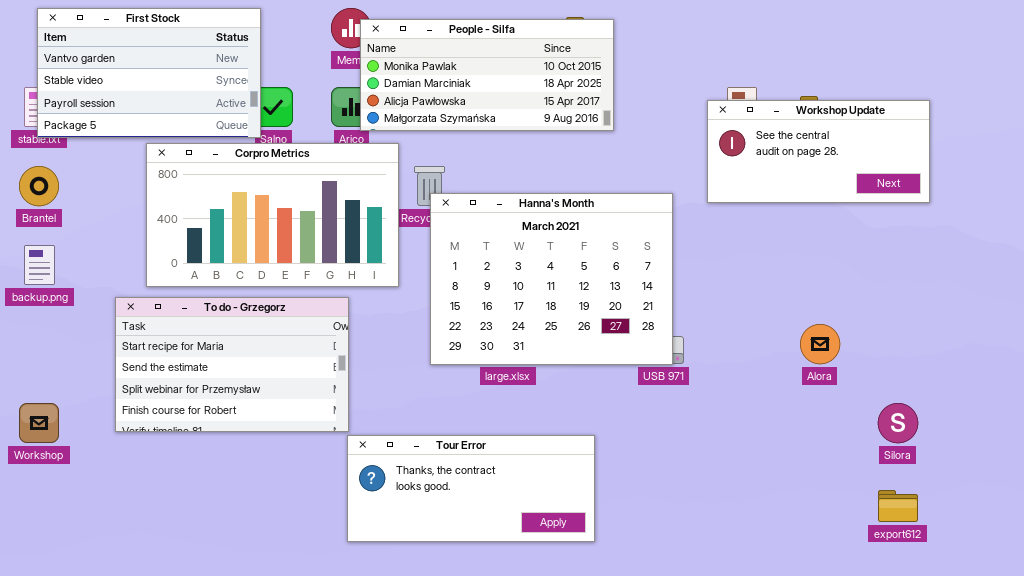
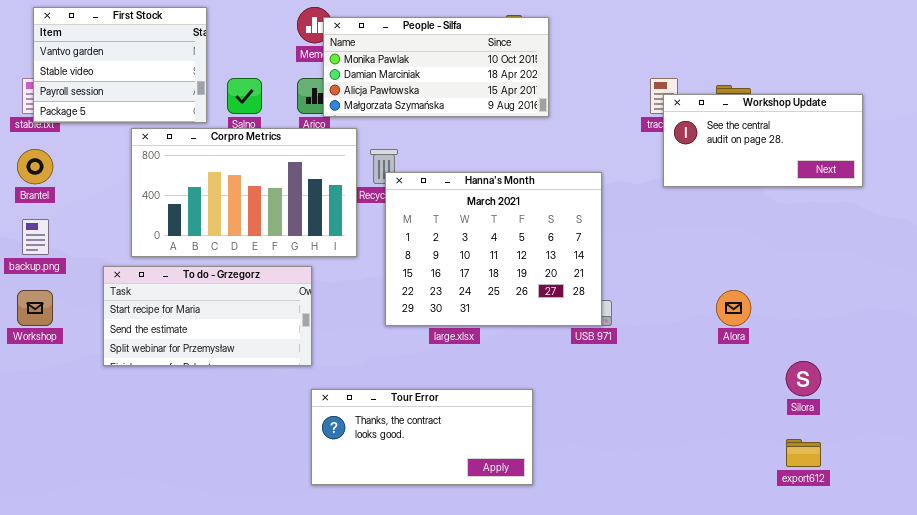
First Stock: [37,8,261,138] -> [33,7,207,123], resized
Workshop Update: [707,100,930,203] -> [663,94,863,187], moved
To do - Grzegorz: [115,297,349,432] -> [103,266,312,366], resized
Workshop: [19,403,59,443] -> [17,290,53,326], moved

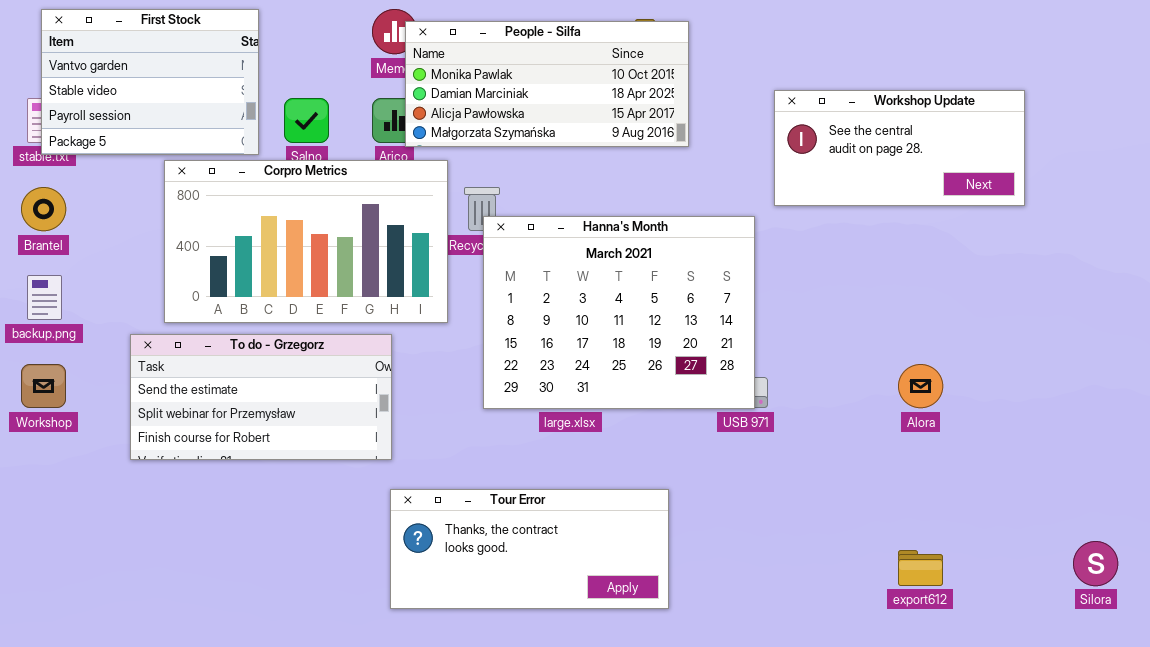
Workshop Update: [663,94,863,187] -> [774,90,1025,206], moved
To do - Grzegorz: [103,266,312,366] -> [130,334,392,460], scrolled down 1 row
Silora: [786,361,821,396] -> [1073,541,1118,586], moved
export612: [786,439,821,467] -> [898,550,943,586], moved

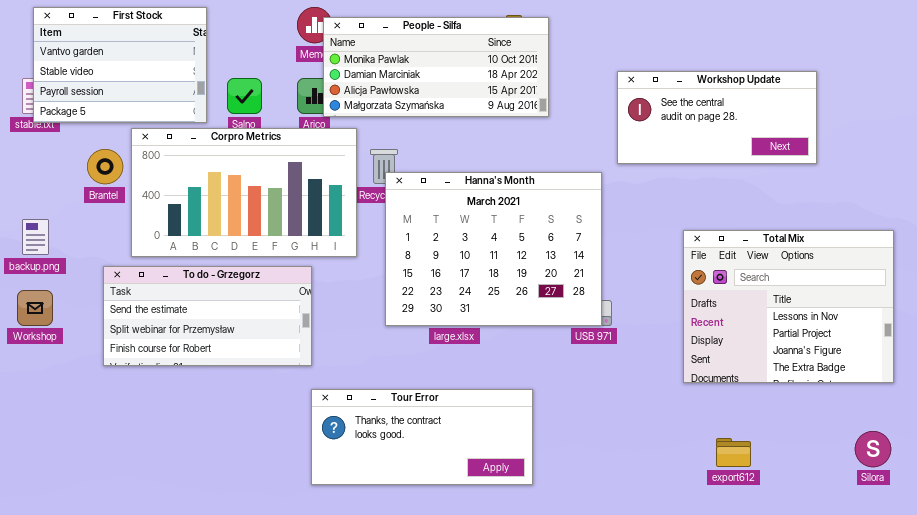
Brantel: [21,187,66,231] -> [87,149,123,184], moved
Total Mix: none -> [683,230,894,383], opened

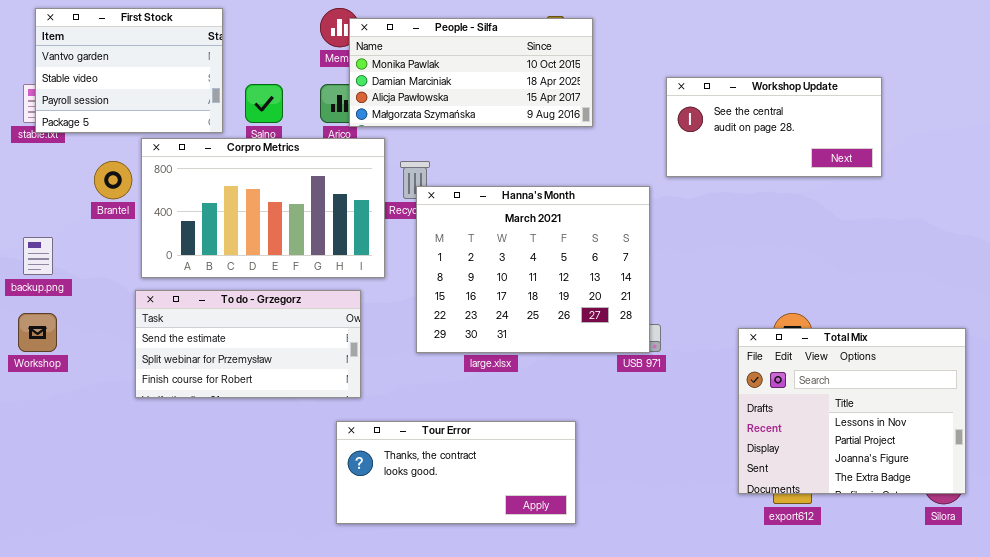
Total Mix: [683,230,894,383] -> [738,328,966,494], moved
To do - Grzegorz: [103,266,312,366] -> [135,290,361,398], moved

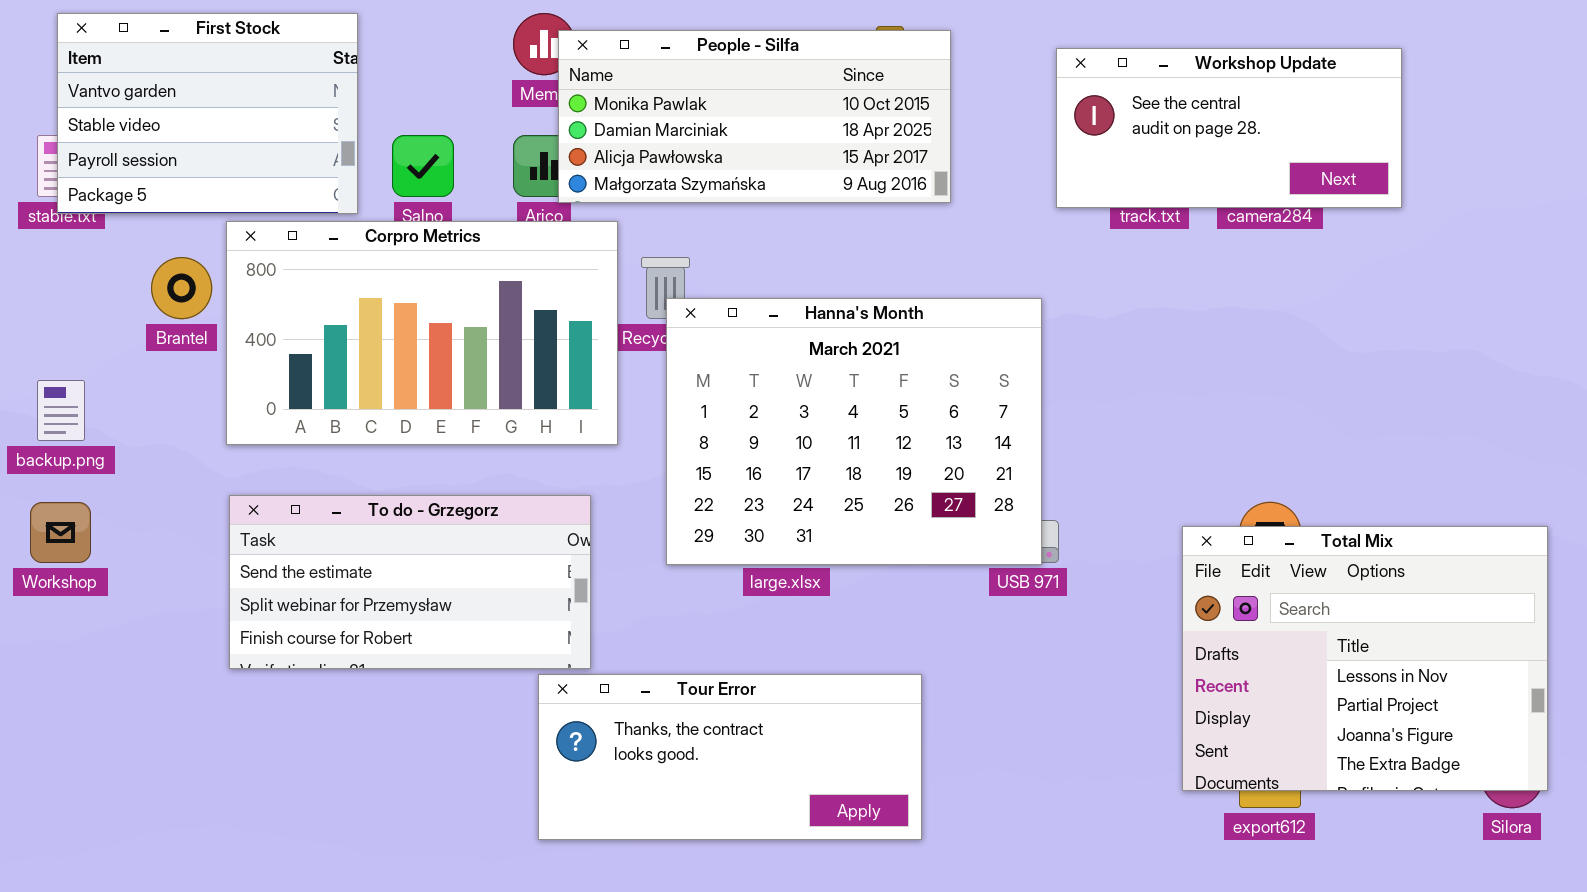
Workshop Update: [666,77,882,177] -> [1056,48,1402,208], moved
To do - Grzegorz: [135,290,361,398] -> [229,495,591,669], moved

